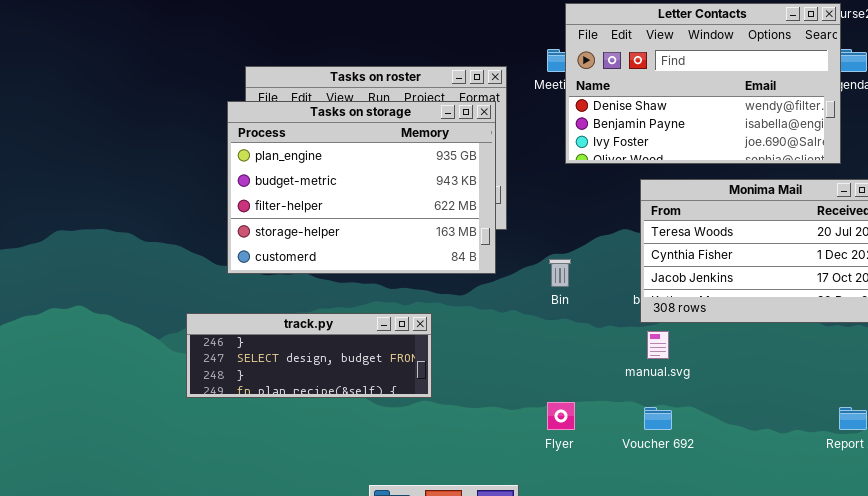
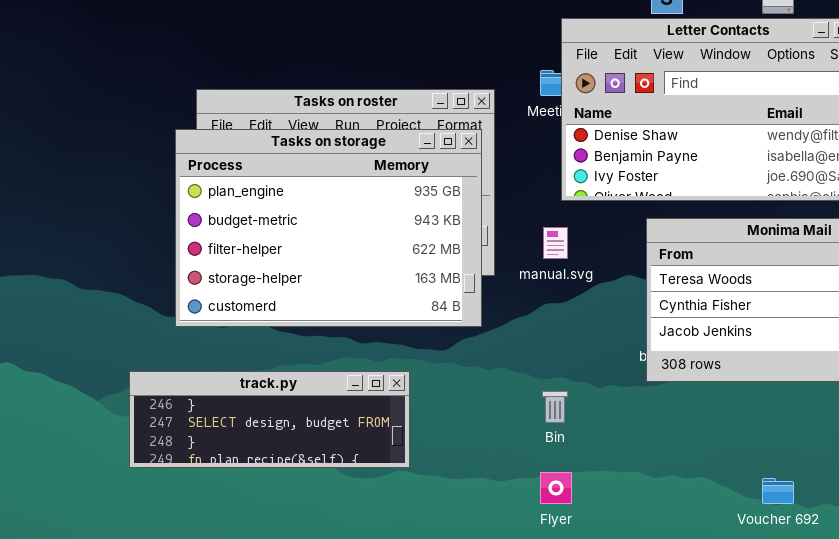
Bin: [549,259,571,287] -> [542,391,568,423], moved
manual.svg: [647,331,669,359] -> [543,227,568,259], moved
Voucher 692: [644,407,672,430] -> [762,478,794,504], moved

